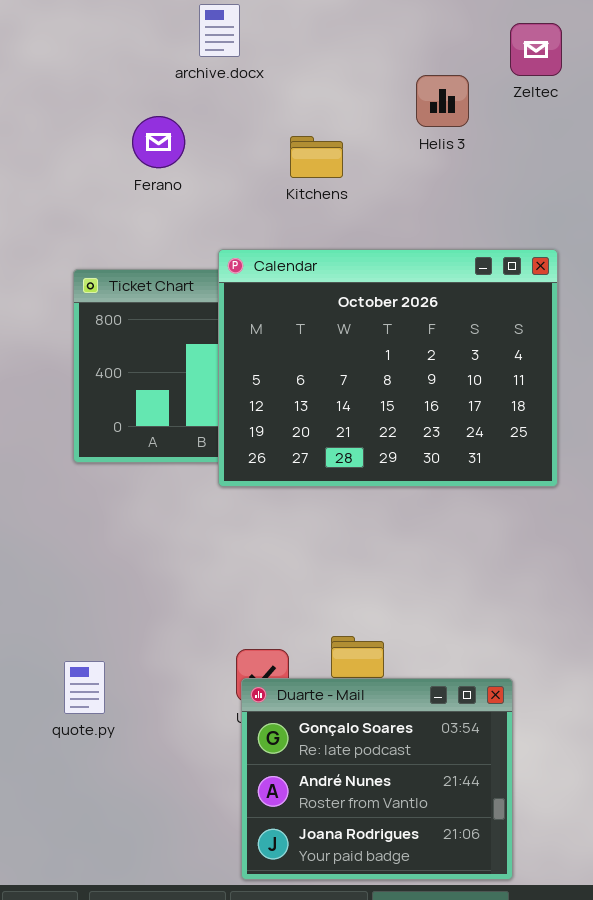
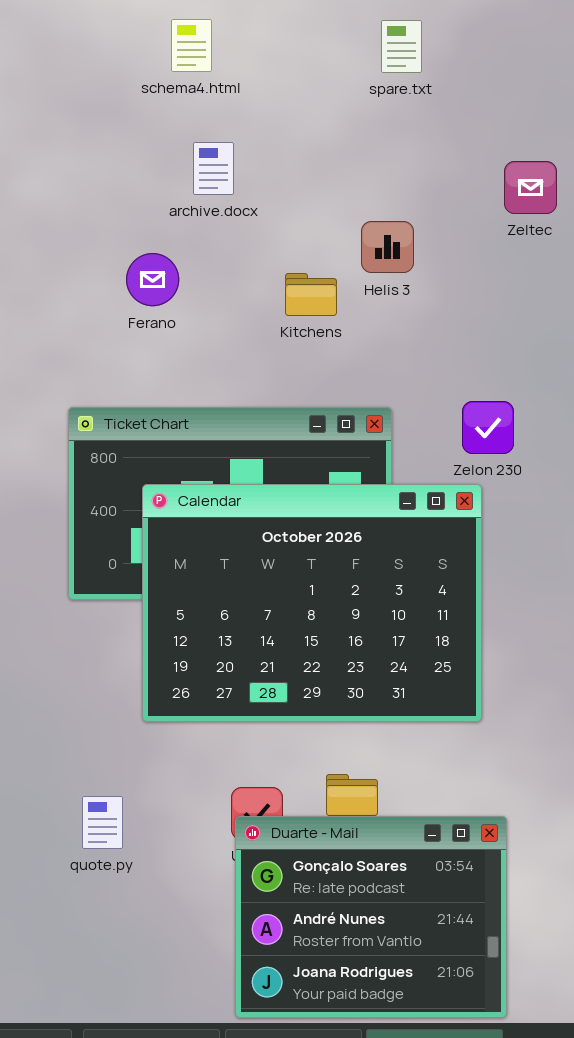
Helis 3: [416,75,469,127] -> [361,221,414,273], moved
Calendar: [218,249,558,487] -> [142,484,482,722], moved
quote.py: [64,661,105,714] -> [82,796,123,849], moved

